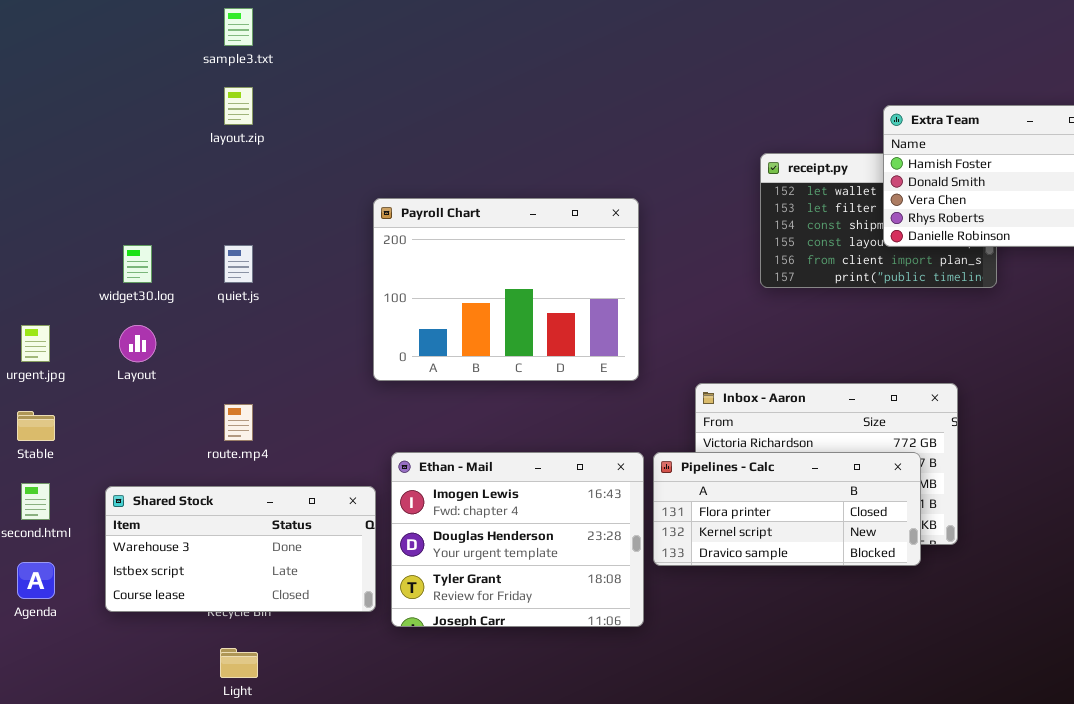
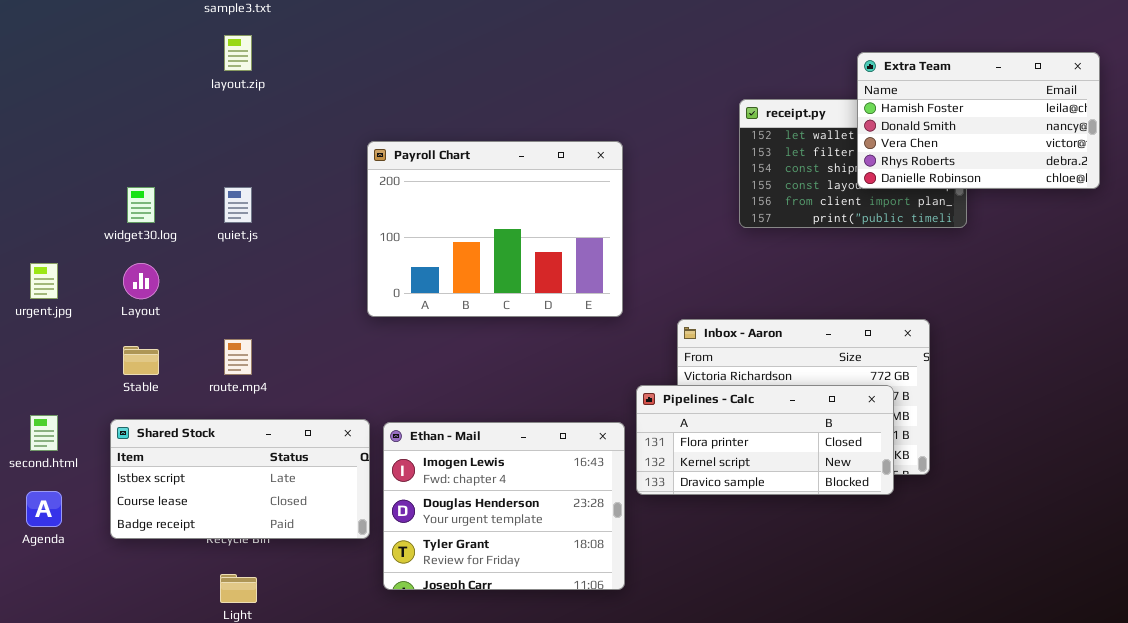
Stable: [17,411,55,441] -> [123,346,159,375], moved
Ethan - Mail: [391,452,644,627] -> [383,422,625,590], moved
Shared Stock: [105,486,376,612] -> [110,419,370,539], scrolled down 1 row

